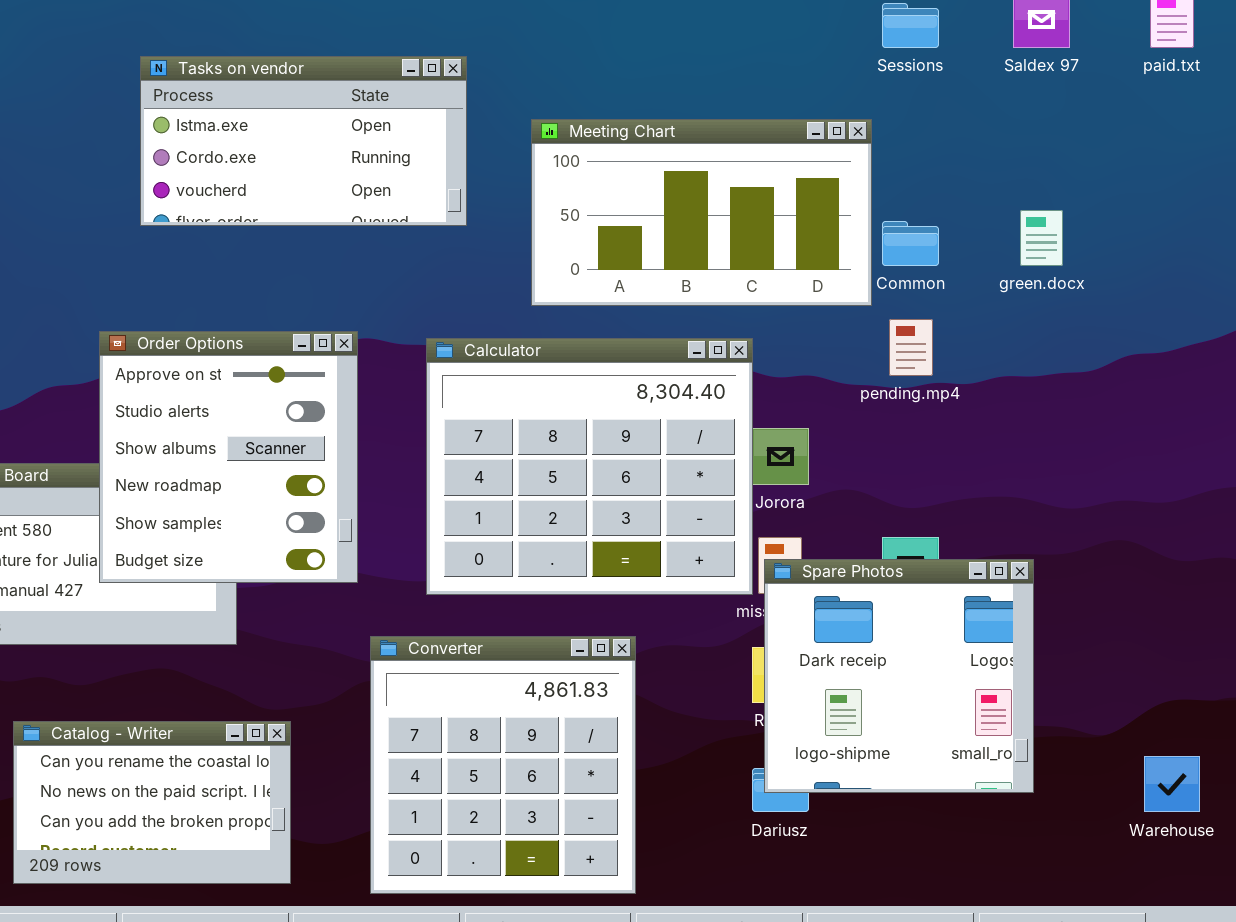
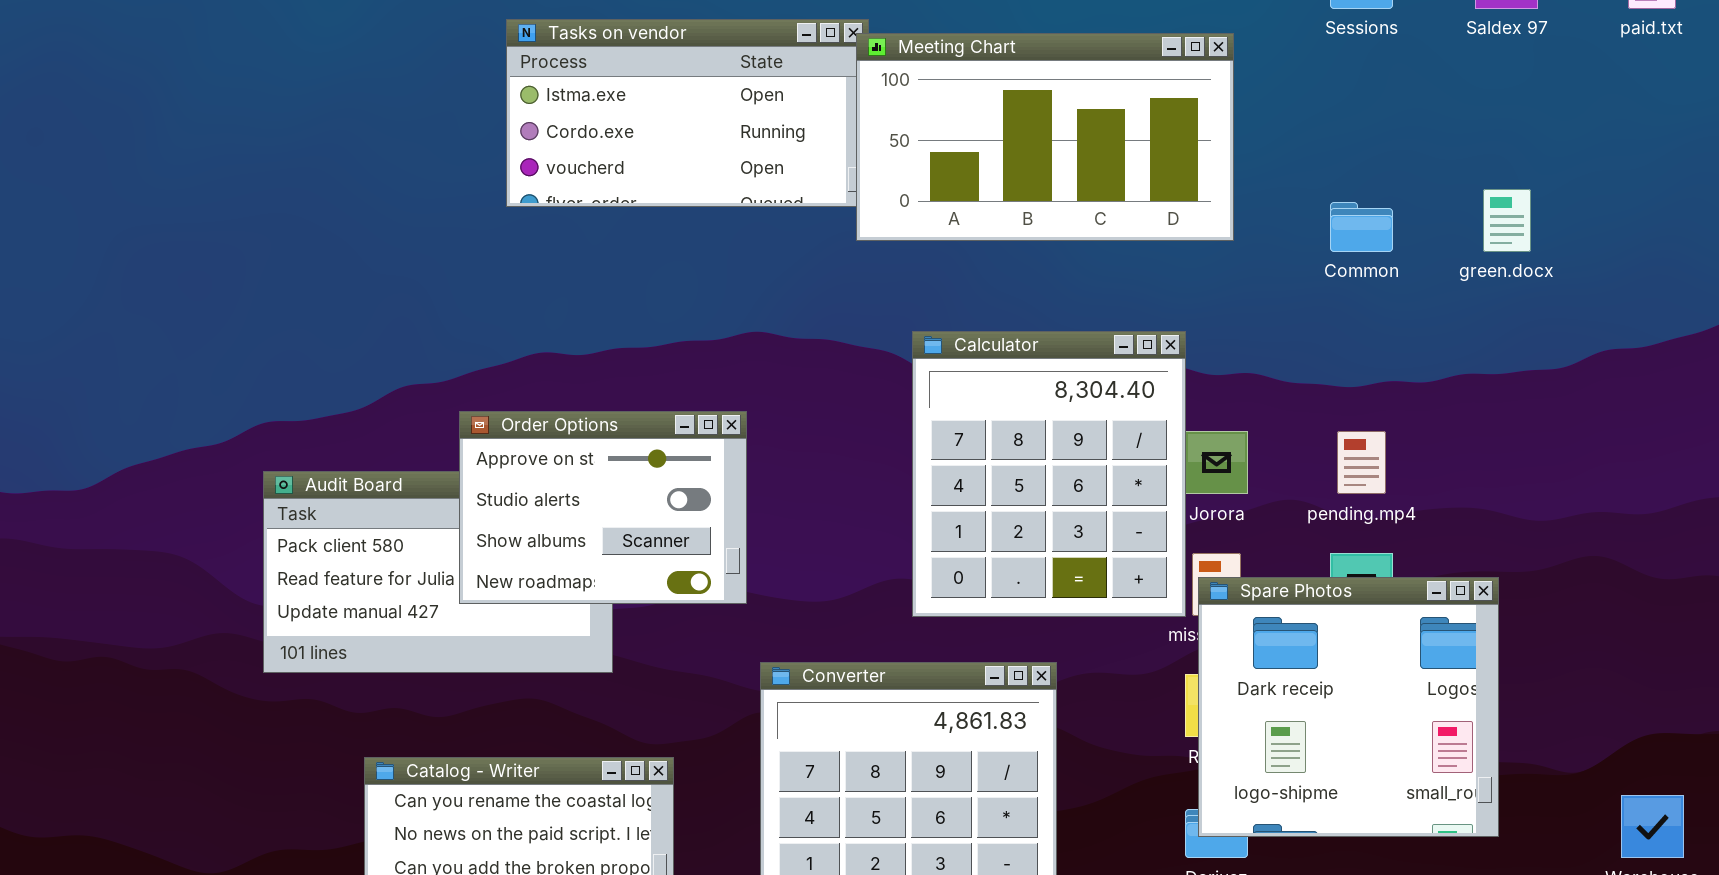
Meeting Chart: [531,119,872,306] -> [856,33,1234,241], moved
pending.mp4: [889,319,933,376] -> [1337,431,1386,494], moved
Order Options: [99,331,358,583] -> [459,411,747,604], resized
Calculator: [426,338,753,595] -> [912,331,1186,617], resized

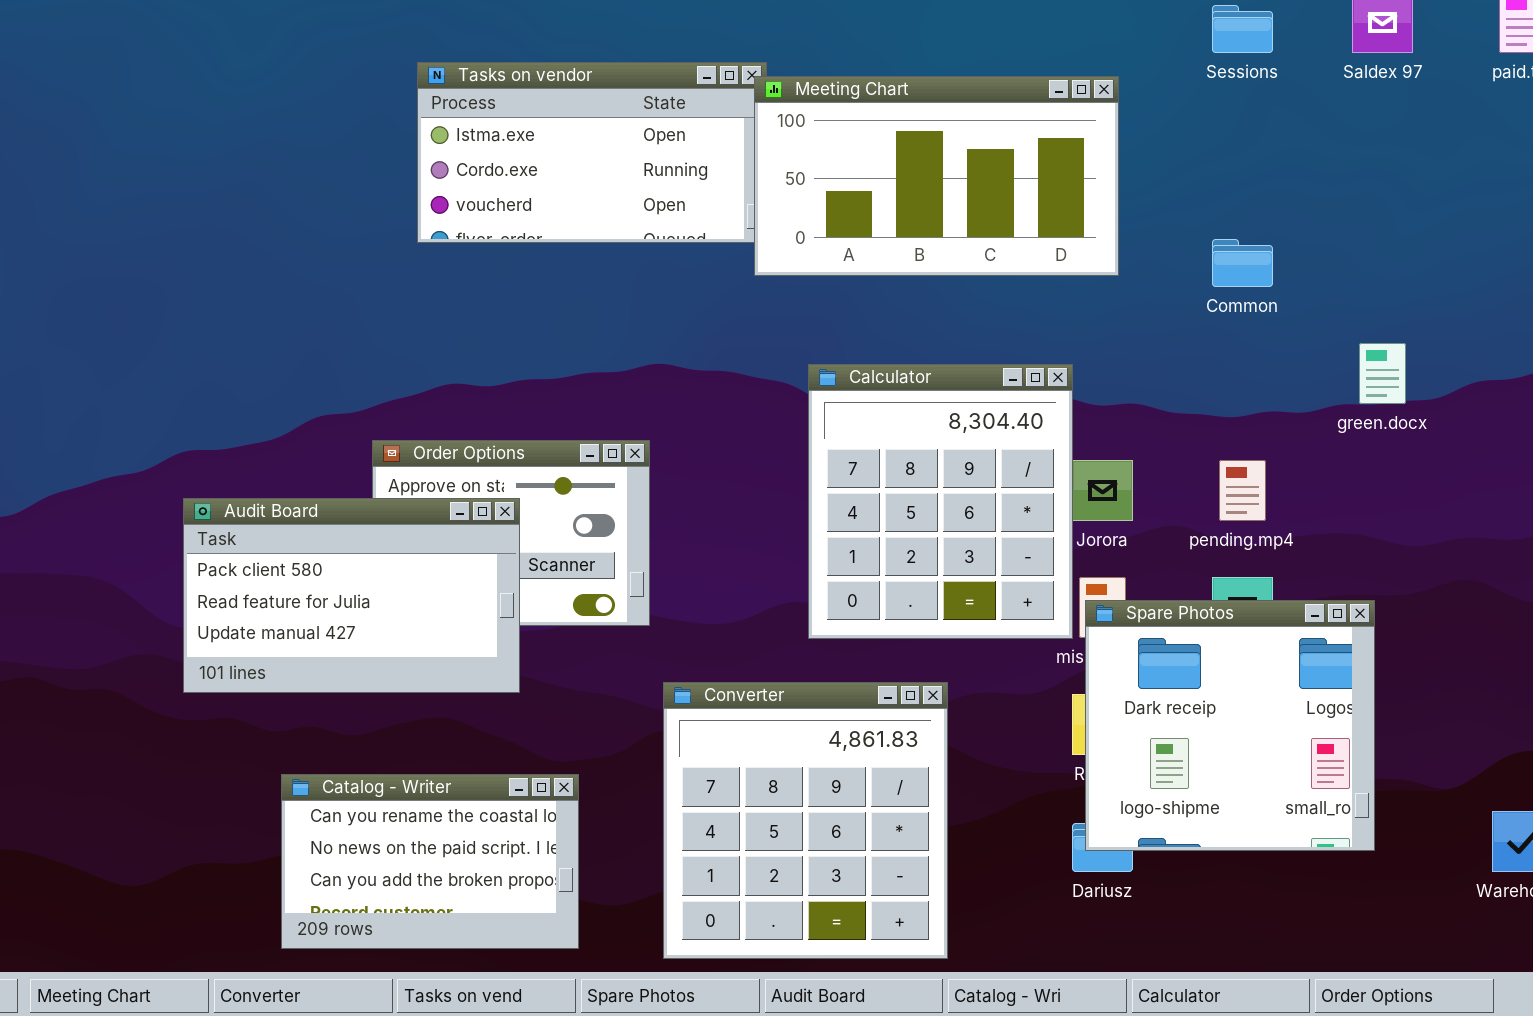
green.docx: [1483,189,1531,252] -> [1359,343,1406,404], moved
Audit Board: [263,471,613,673] -> [183,498,520,693], raised

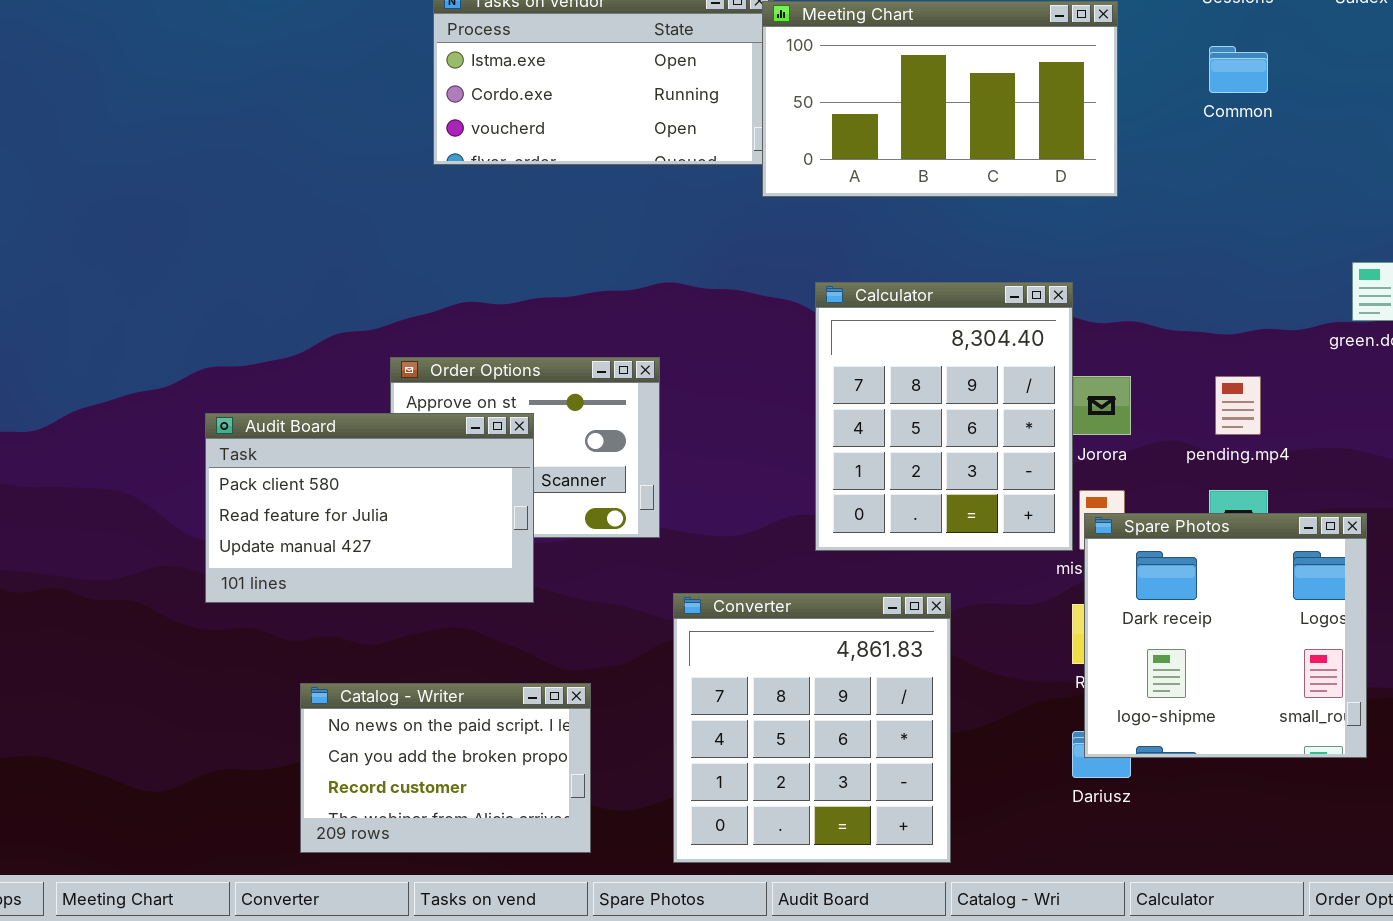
Common: [1212,239,1273,287] -> [1209,46,1268,93], moved
Catalog - Writer: [281,774,579,949] -> [300,683,591,853], scrolled down 1 row

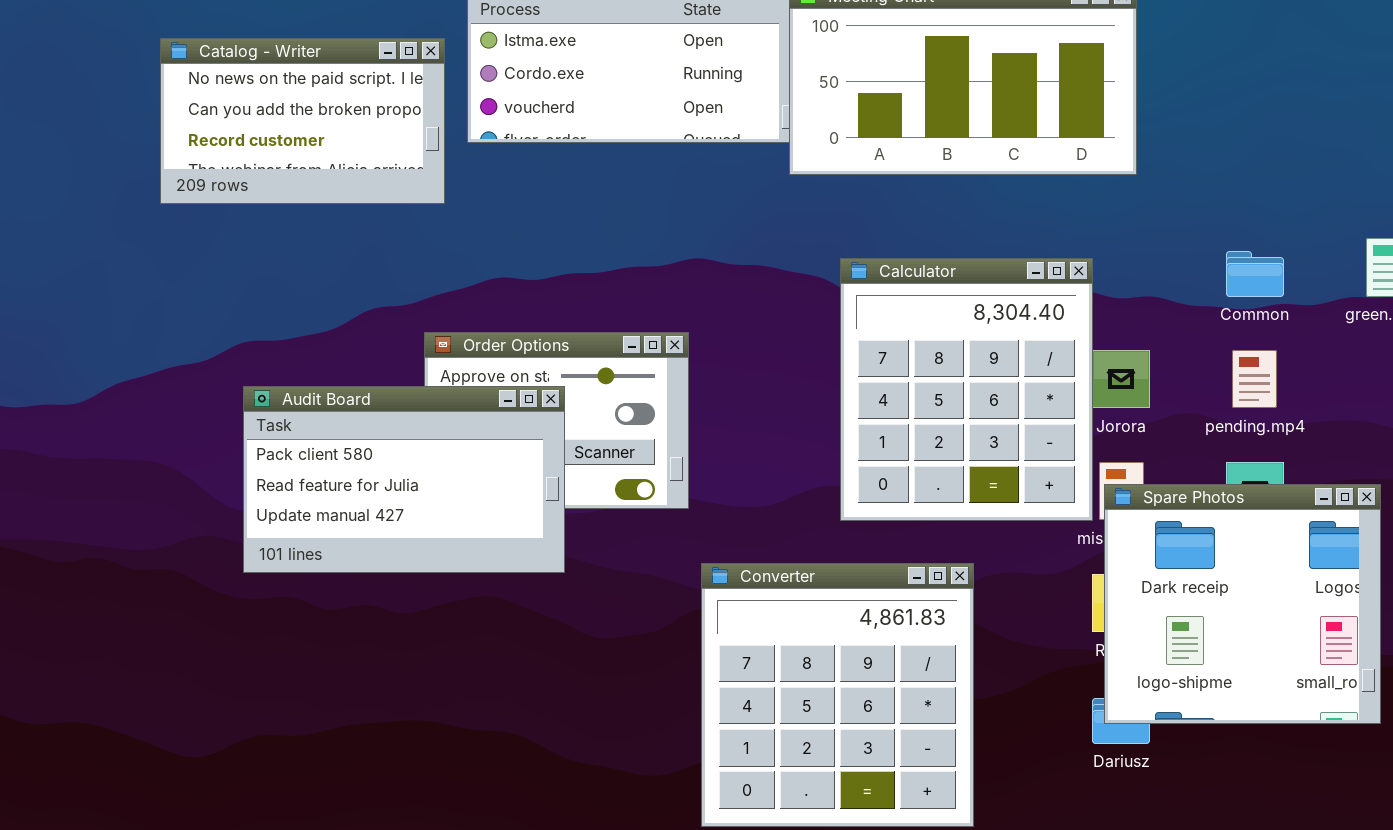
Common: [1209,46,1268,93] -> [1226,251,1284,297], moved
Catalog - Writer: [300,683,591,853] -> [160,38,445,204], moved

